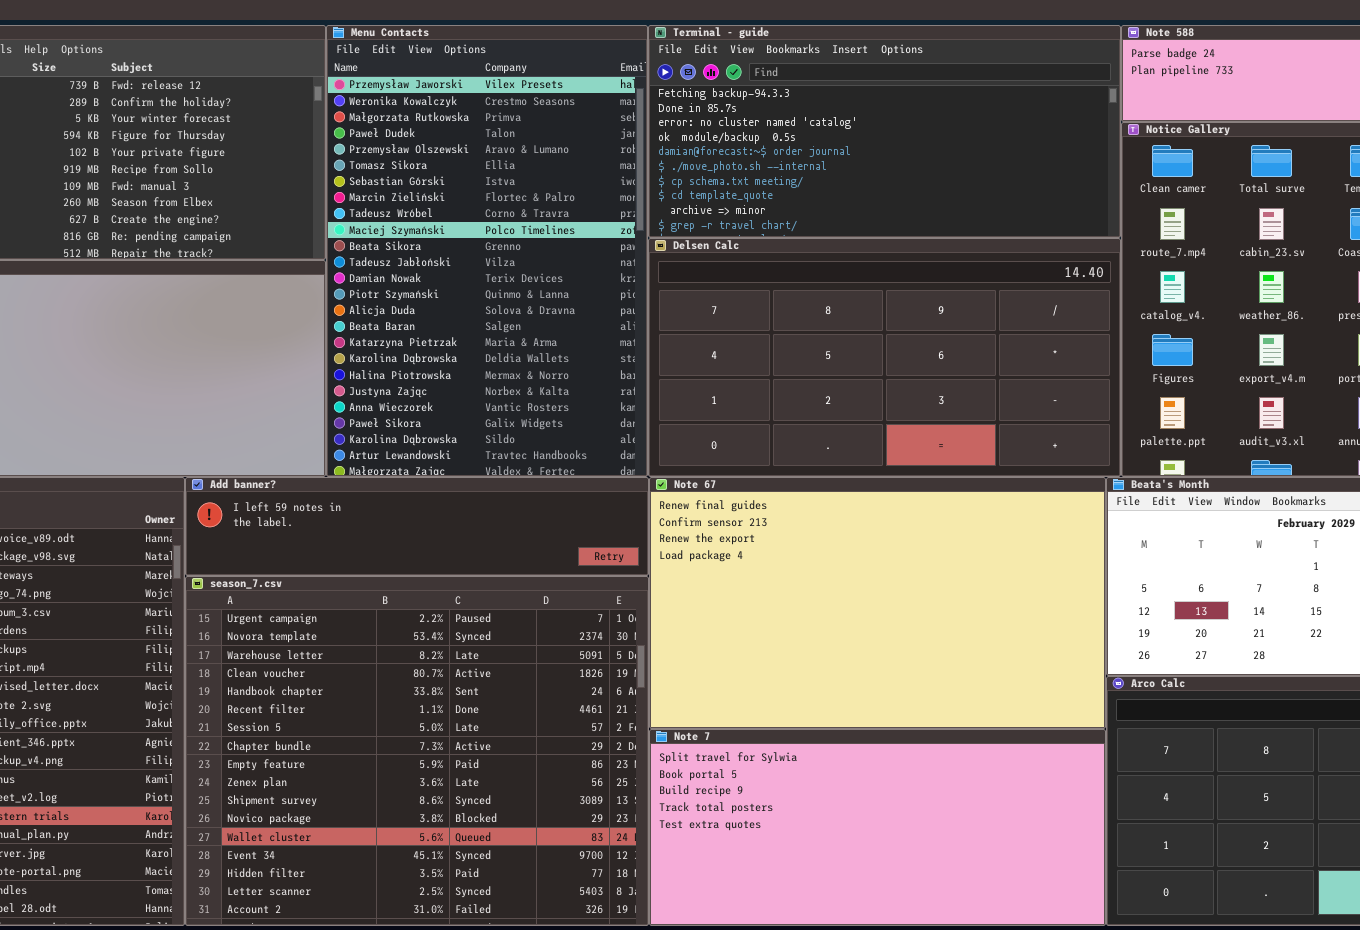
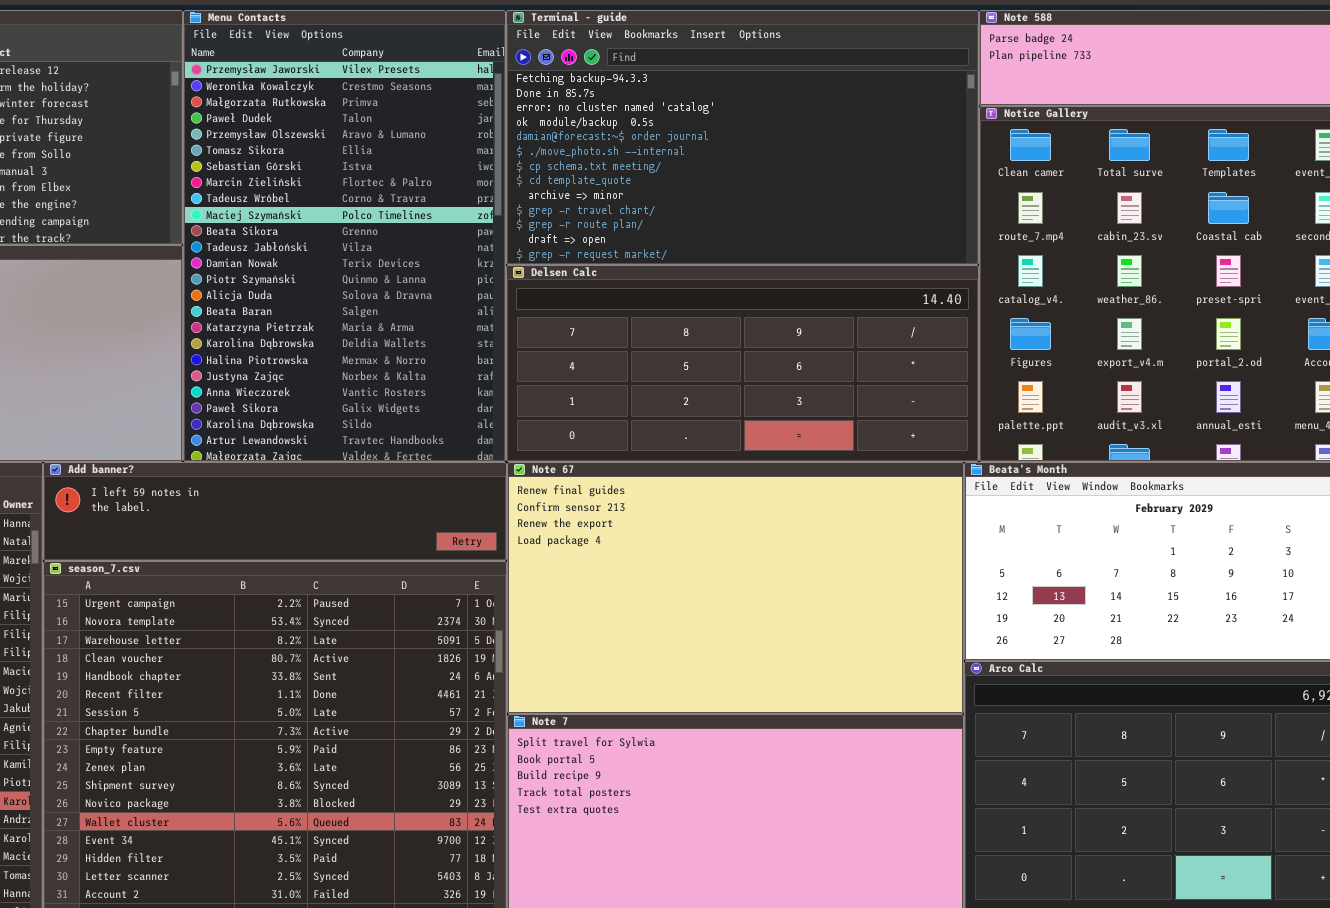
Terminal - guide: [648,25,1121,238] -> [506,10,979,265], resized
Delsen Calc: [648,238,1121,477] -> [506,265,979,462], resized

